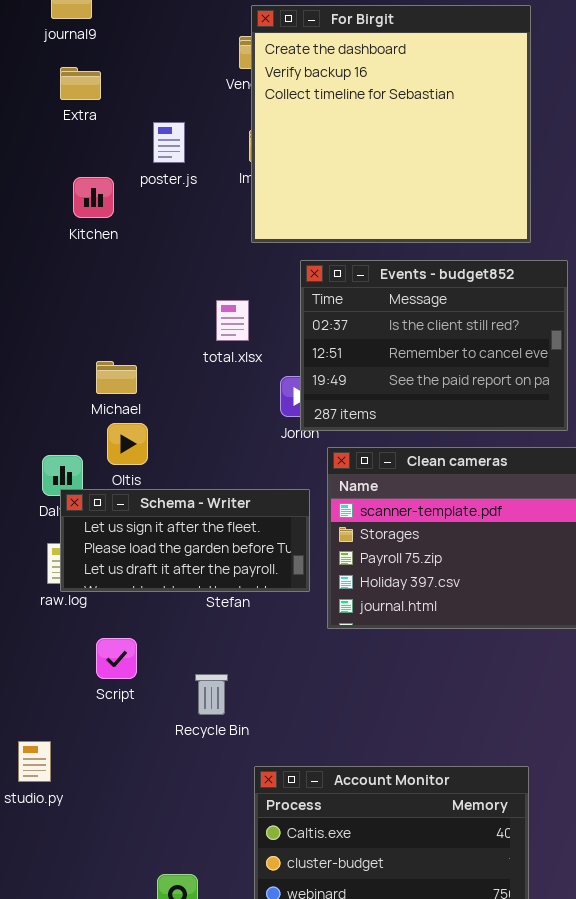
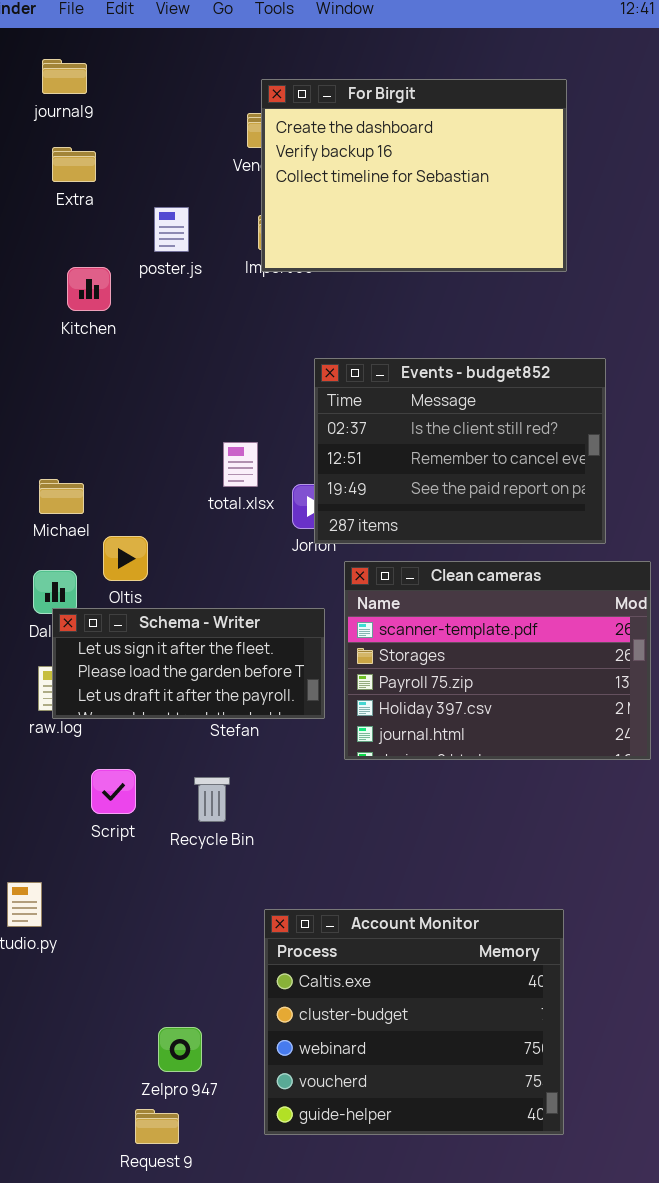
For Birgit: [251,5,531,243] -> [261,79,567,272], resized
total.xlsx: [216,300,249,341] -> [223,442,258,487], moved
Michael: [96,361,137,394] -> [39,479,84,514], moved
Recycle Bin: [195,674,228,715] -> [194,777,230,822], moved

